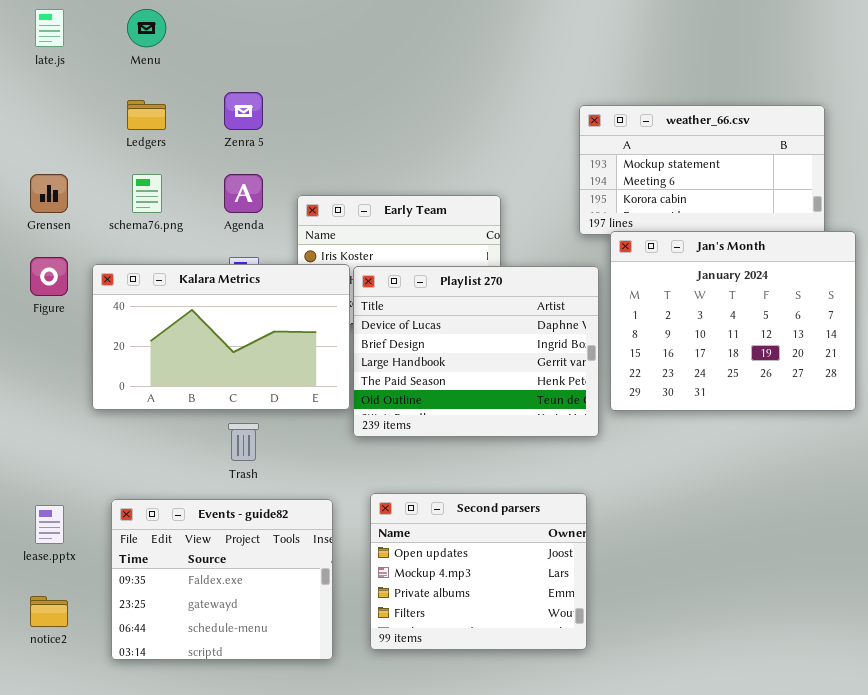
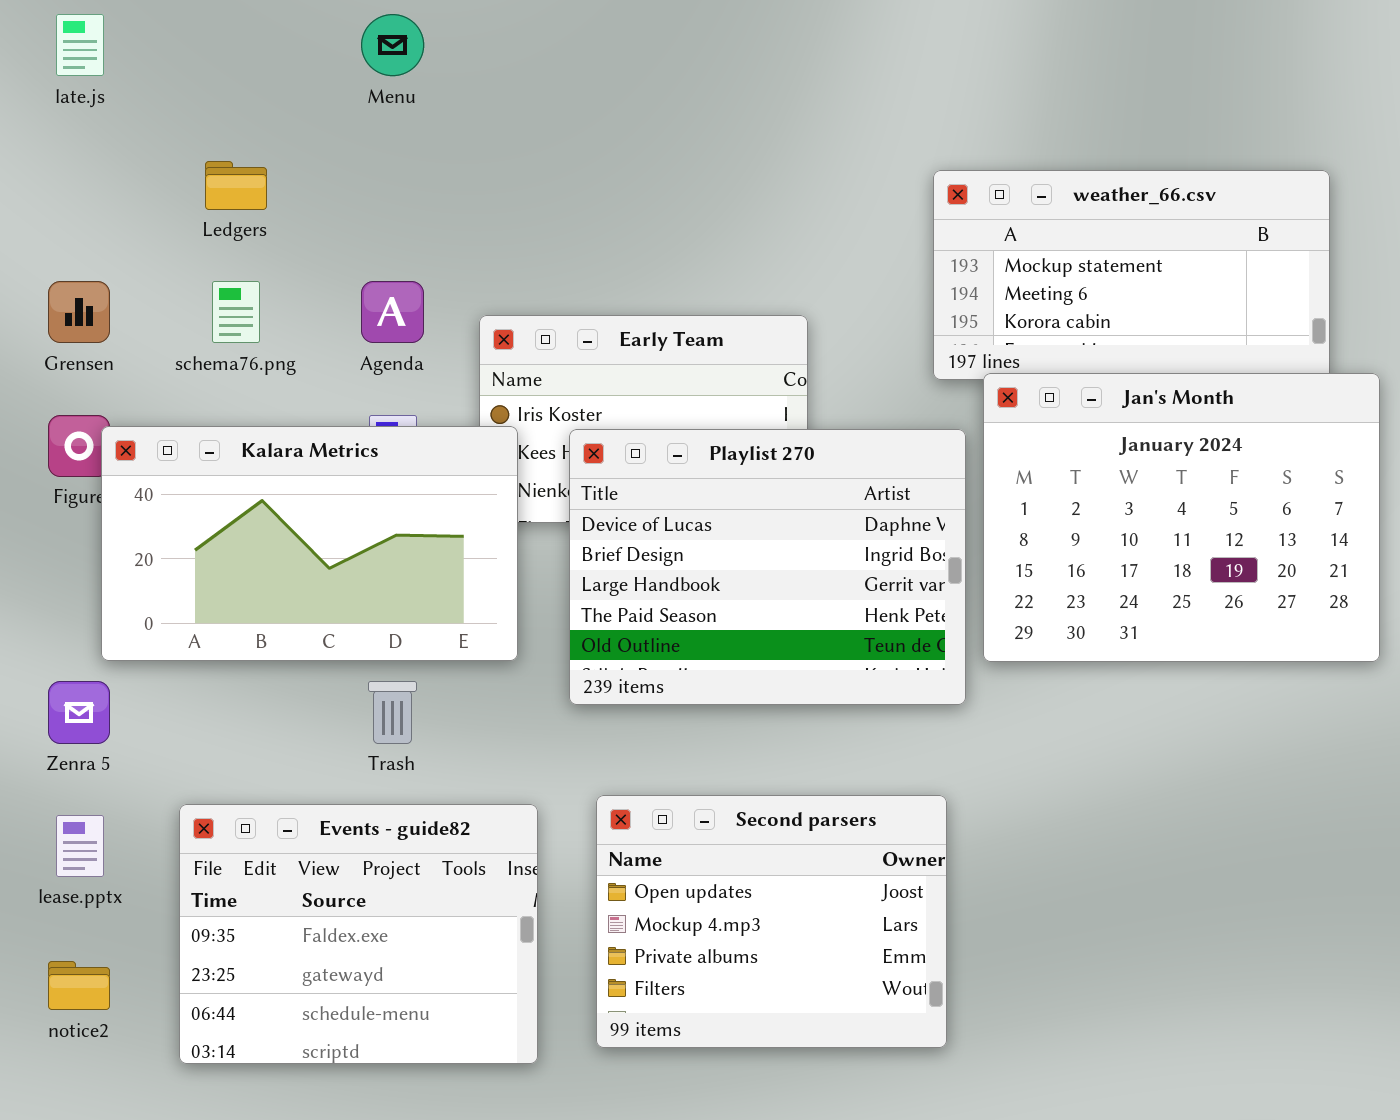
Menu: [127,9,166,47] -> [361,14,424,76], moved
Zenra 5: [224,92,263,130] -> [48,681,110,744], moved
Kalara Metrics: [92,264,350,410] -> [101,426,518,661], moved

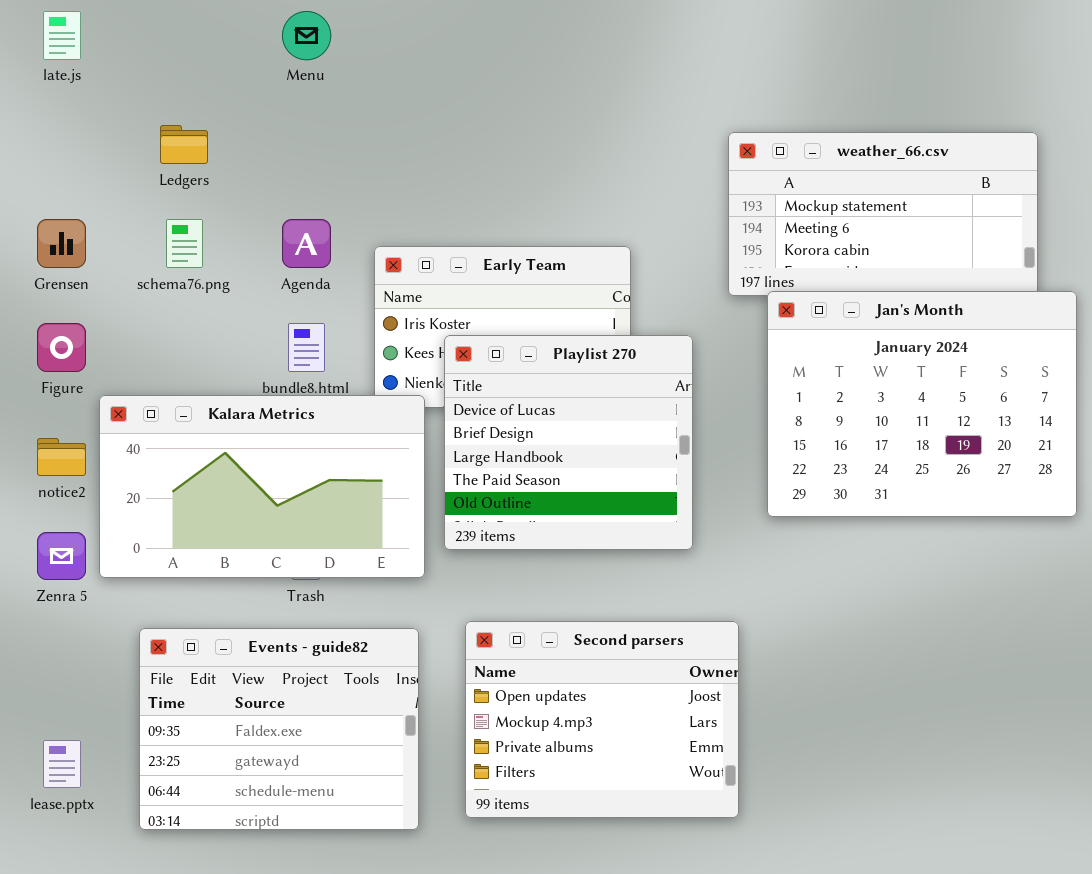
Kalara Metrics: [101,426,518,661] -> [99,395,425,578], moved
Playlist 270: [569,429,966,705] -> [444,335,693,550], resized
lease.pptx: [56,815,104,877] -> [43,740,81,788], moved
notice2: [48,961,110,1010] -> [37,438,86,476], moved

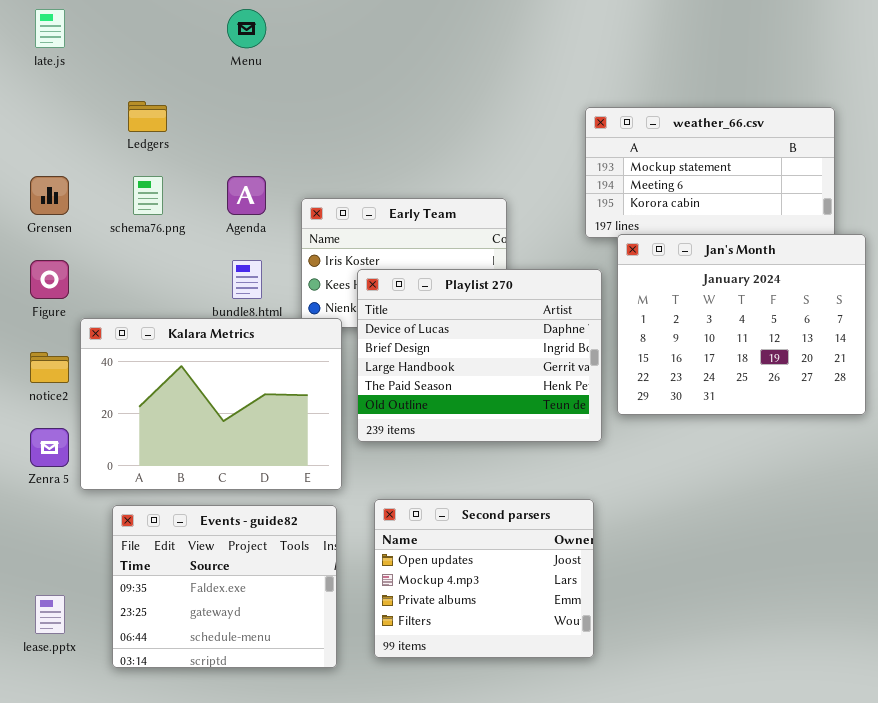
Playlist 270: [444,335,693,550] -> [357,269,602,442], resized
Kalara Metrics: [99,395,425,578] -> [80,318,342,490], resized

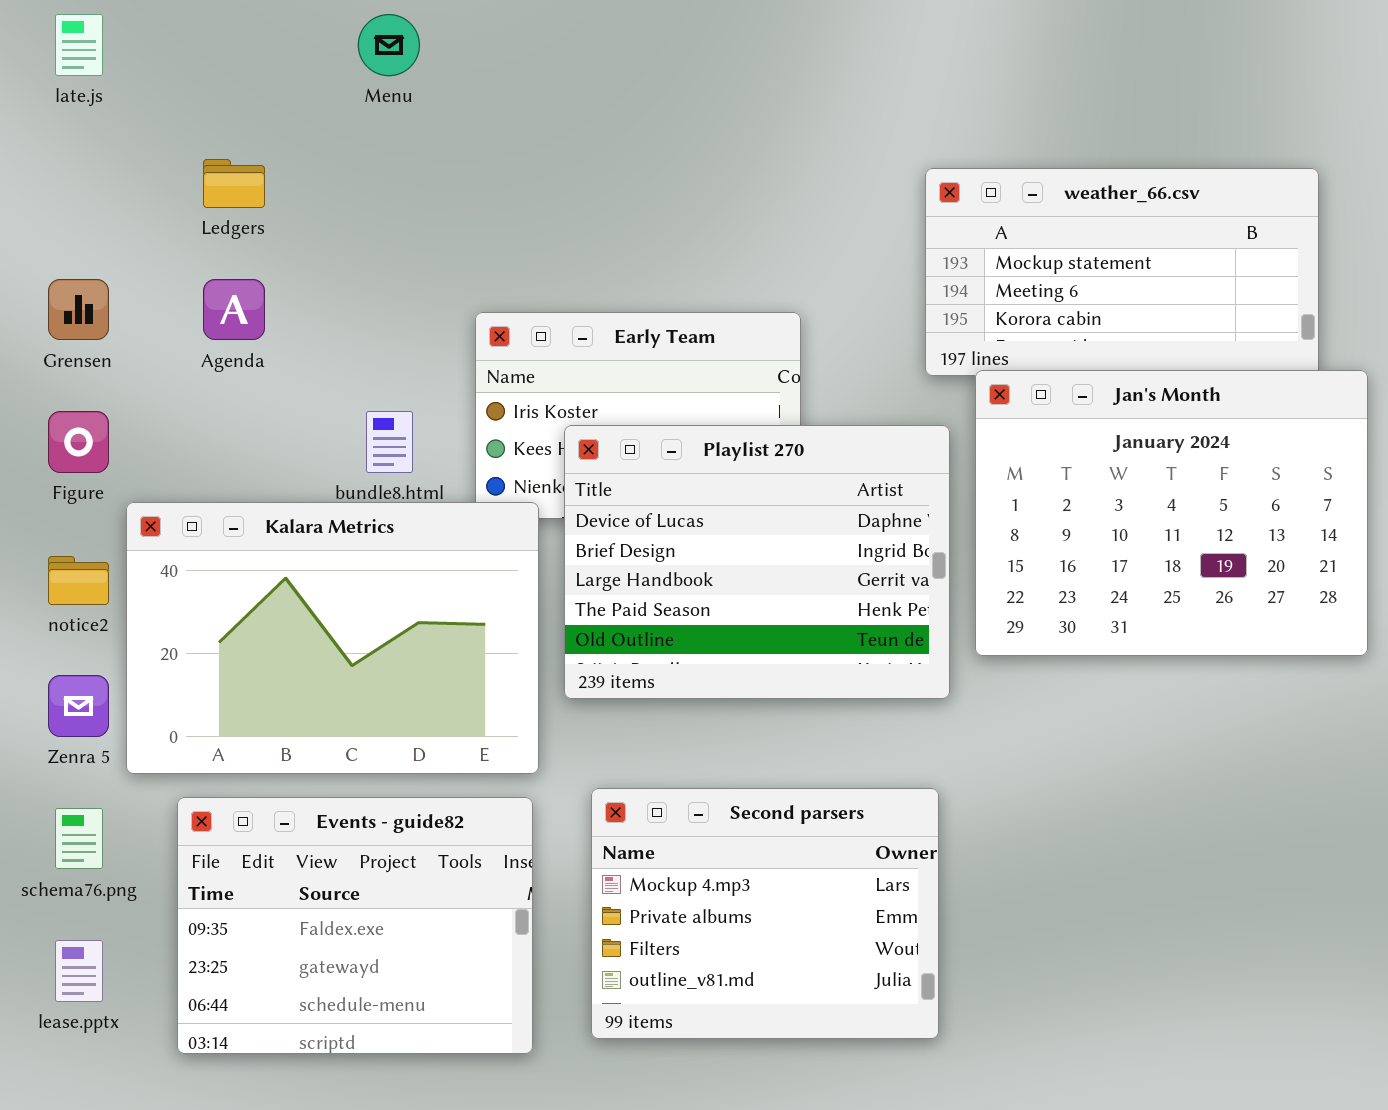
schema76.png: [133,176,163,215] -> [55,808,103,869], moved
Agenda: [227,176,266,215] -> [203,279,265,340], moved
Second parsers: [374,499,594,658] -> [591,788,939,1039], scrolled down 1 row

